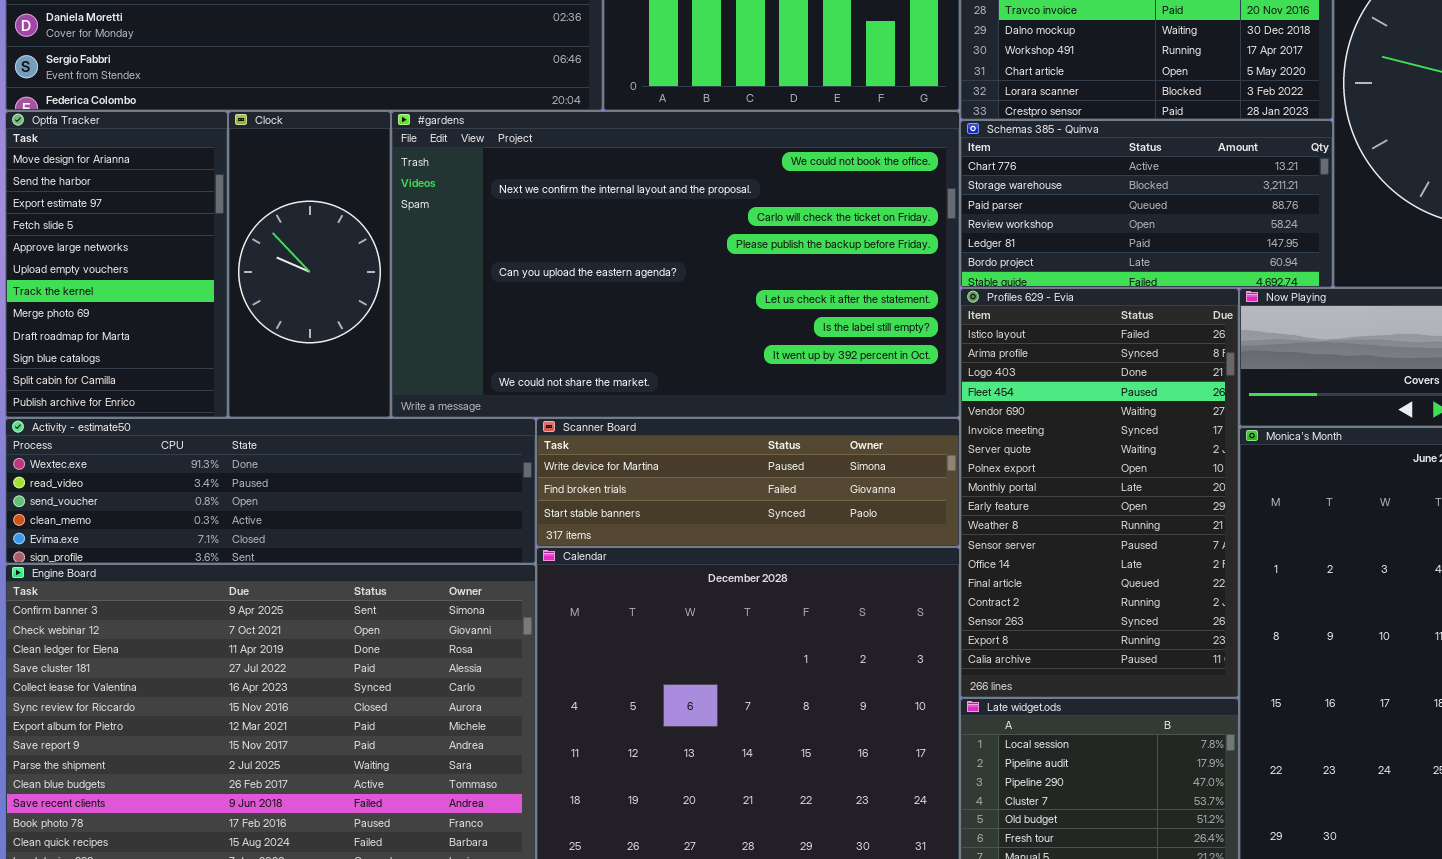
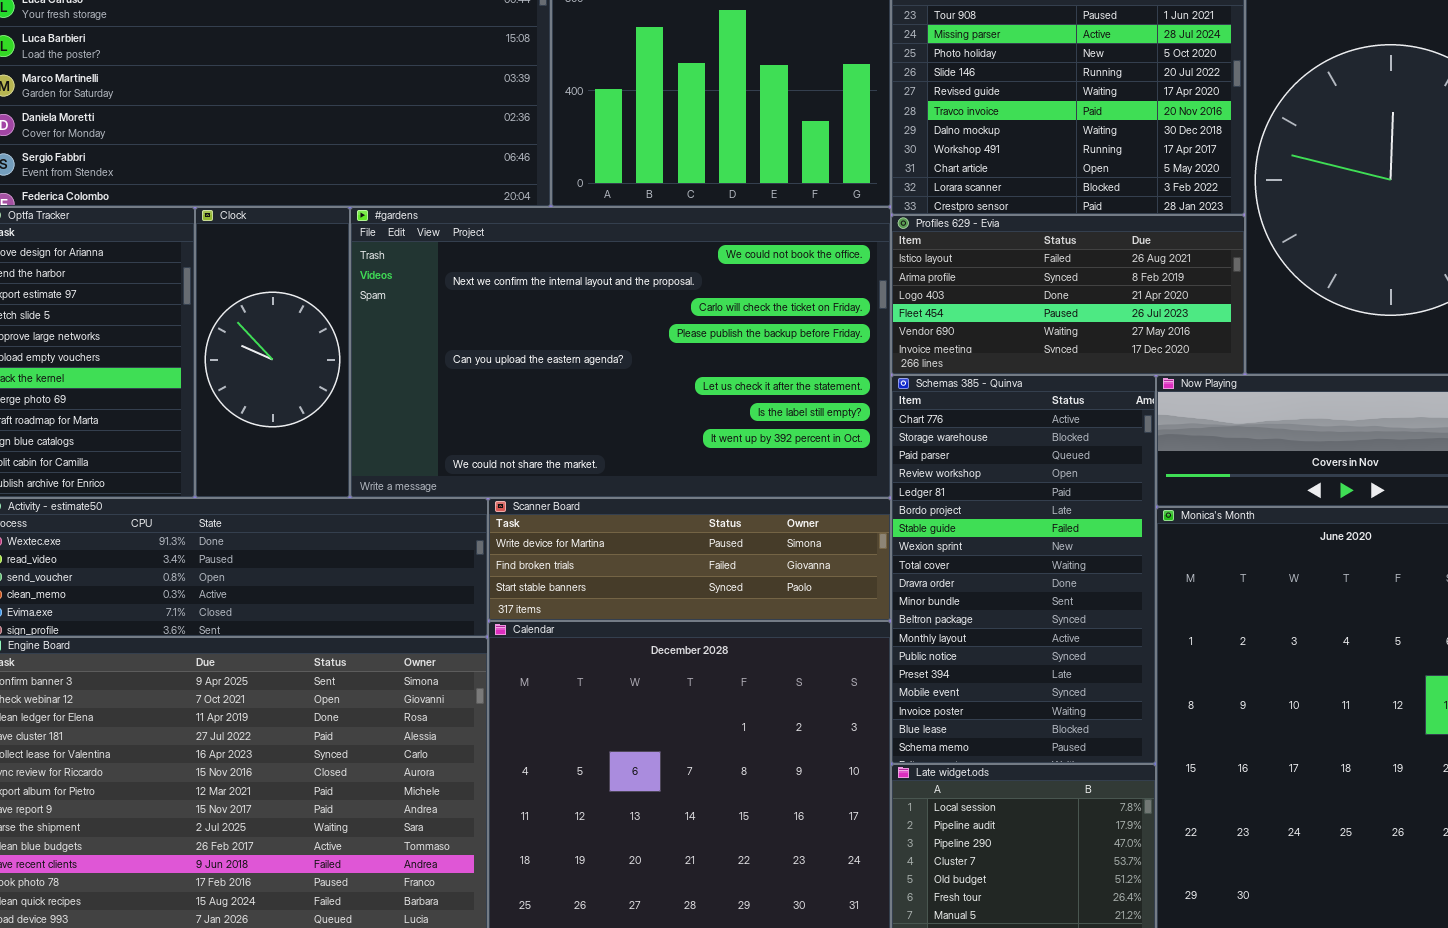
Schemas 385 - Quinva: [960,120,1333,288] -> [891,375,1156,764], moved, resized
Profiles 629 - Evia: [960,288,1239,698] -> [891,215,1245,375], moved, resized

